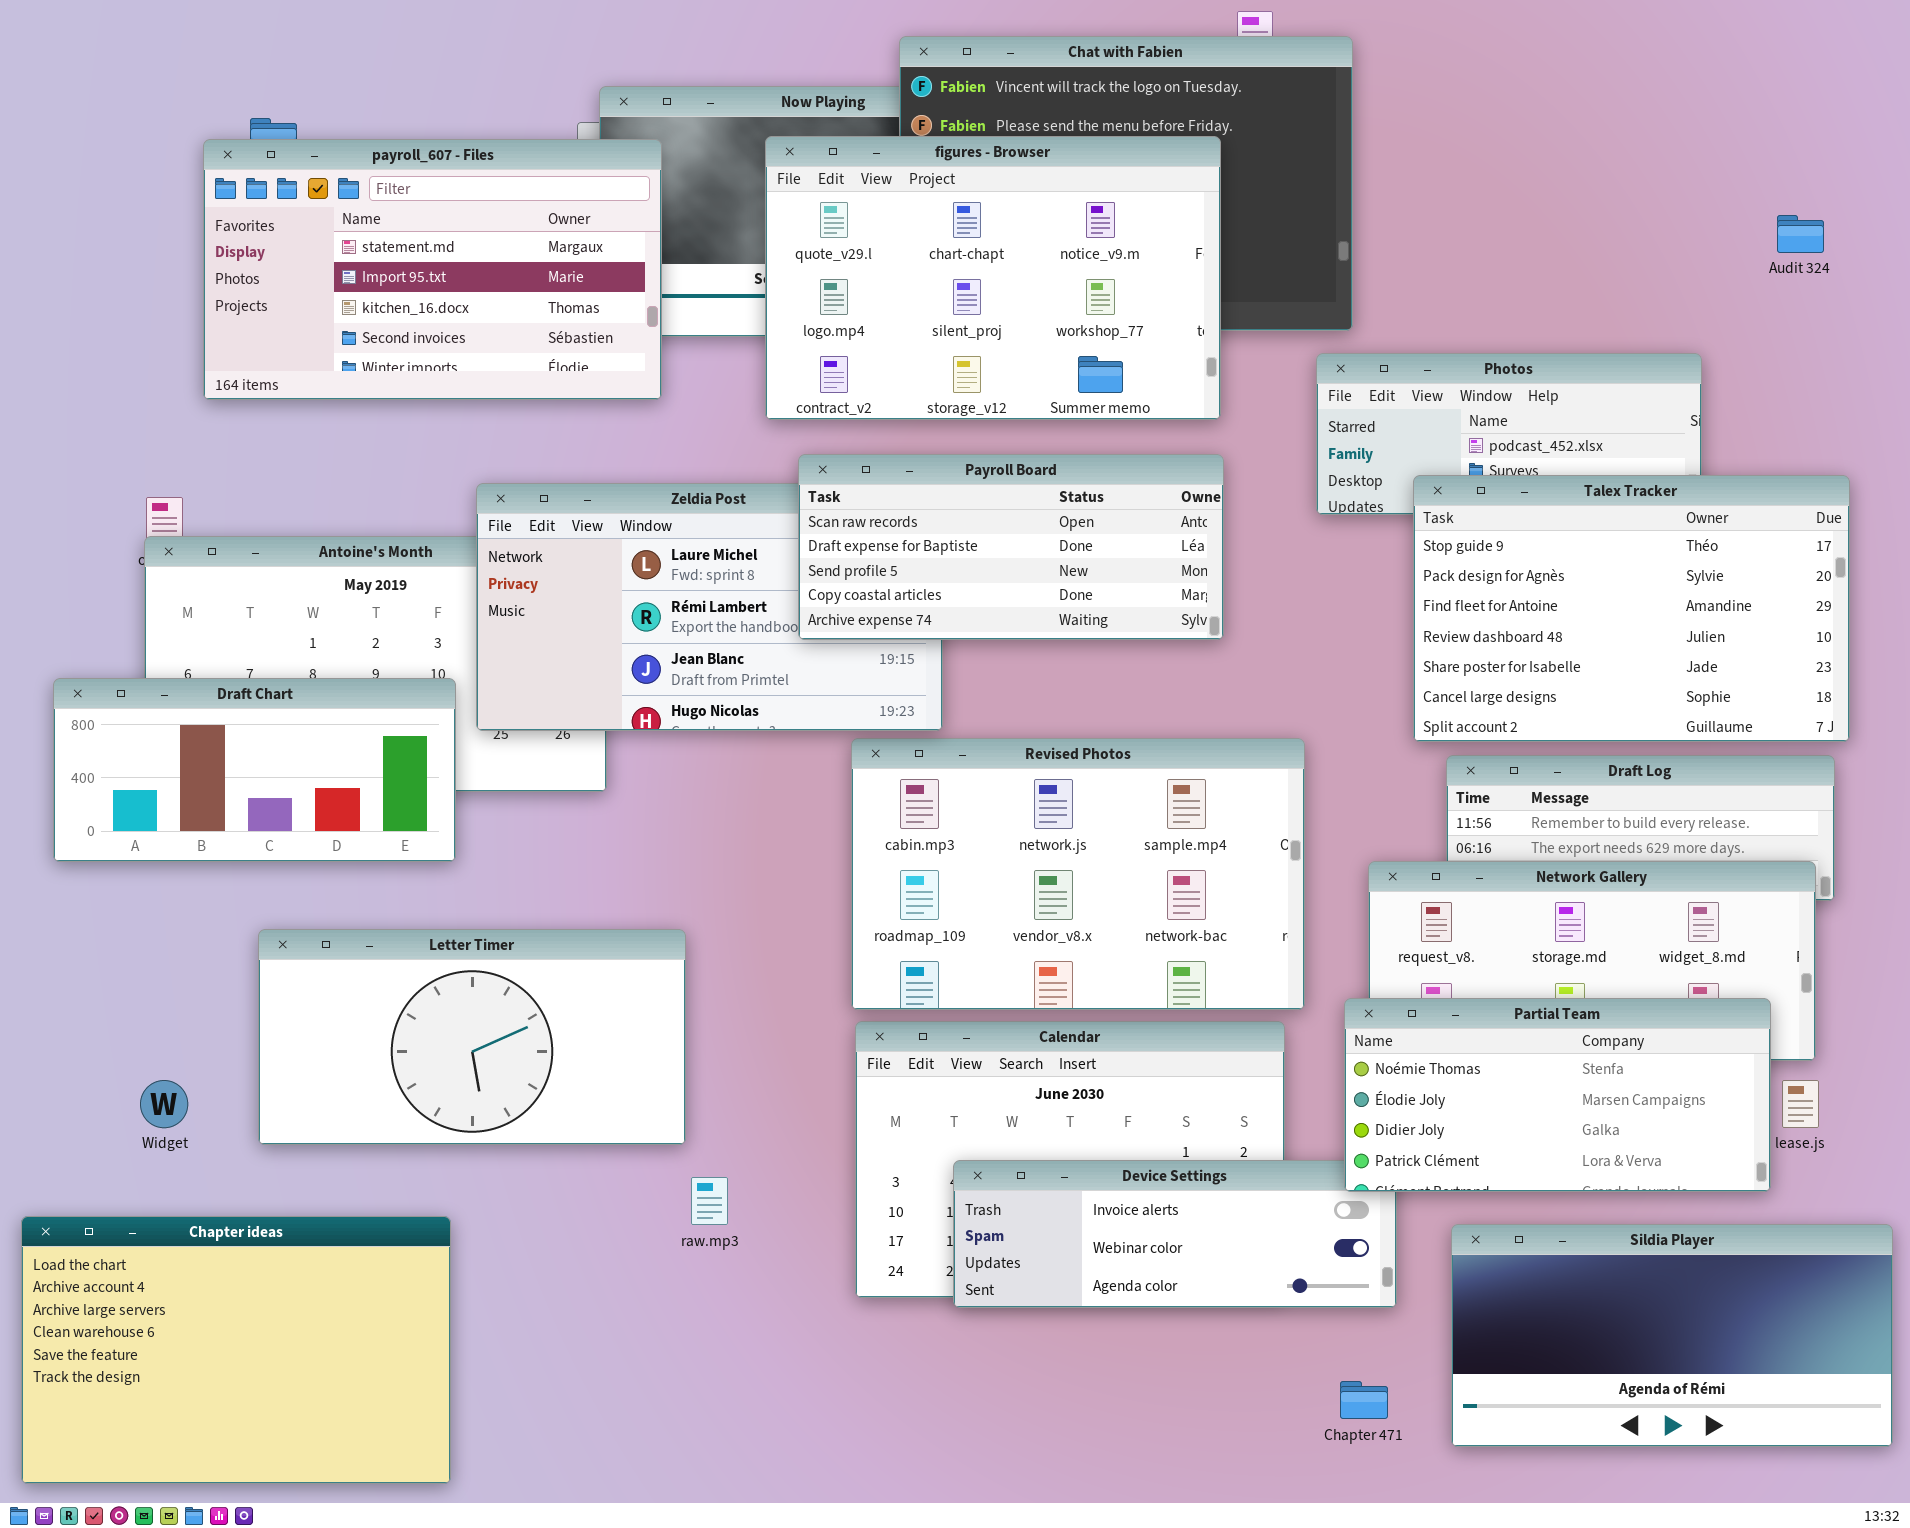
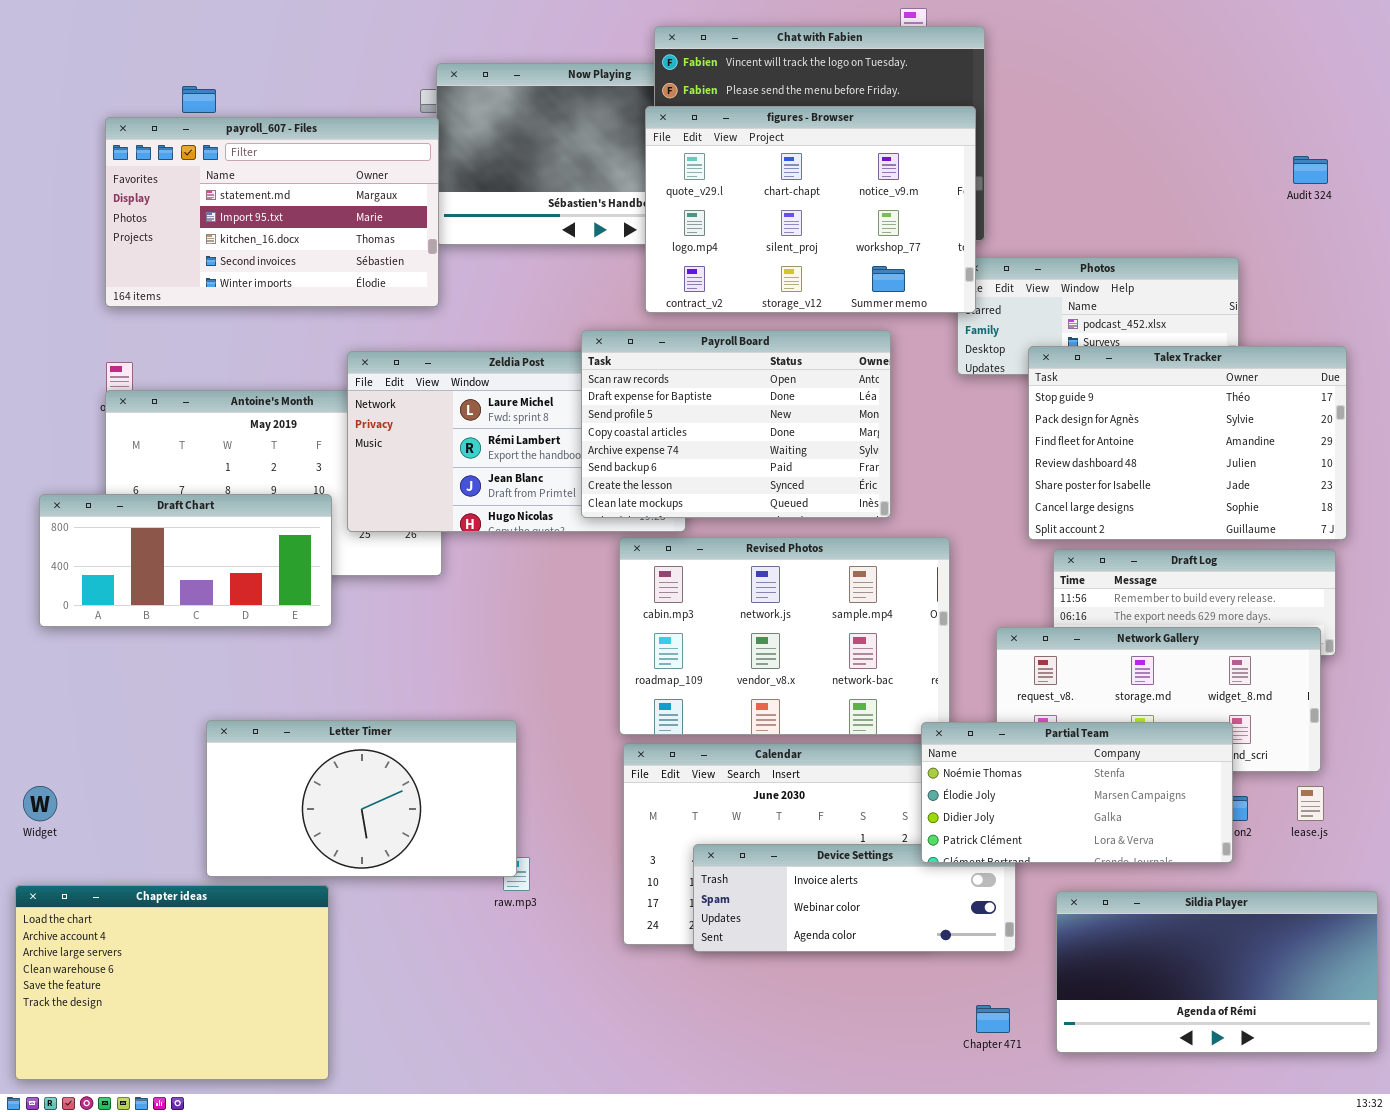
figures - Browser: [765,136,1221,420] -> [645,106,976,313], moved
payroll_607 - Files: [203,139,662,400] -> [105,117,439,307], moved
Payroll Board: [798,454,1224,640] -> [581,330,891,518], resized
Letter Timer: [258,929,686,1145] -> [206,720,517,877], moved
Partial Team: [1344,998,1771,1192] -> [921,722,1233,863], moved
Widget: [140,1080,188,1128] -> [23,786,57,821], moved

